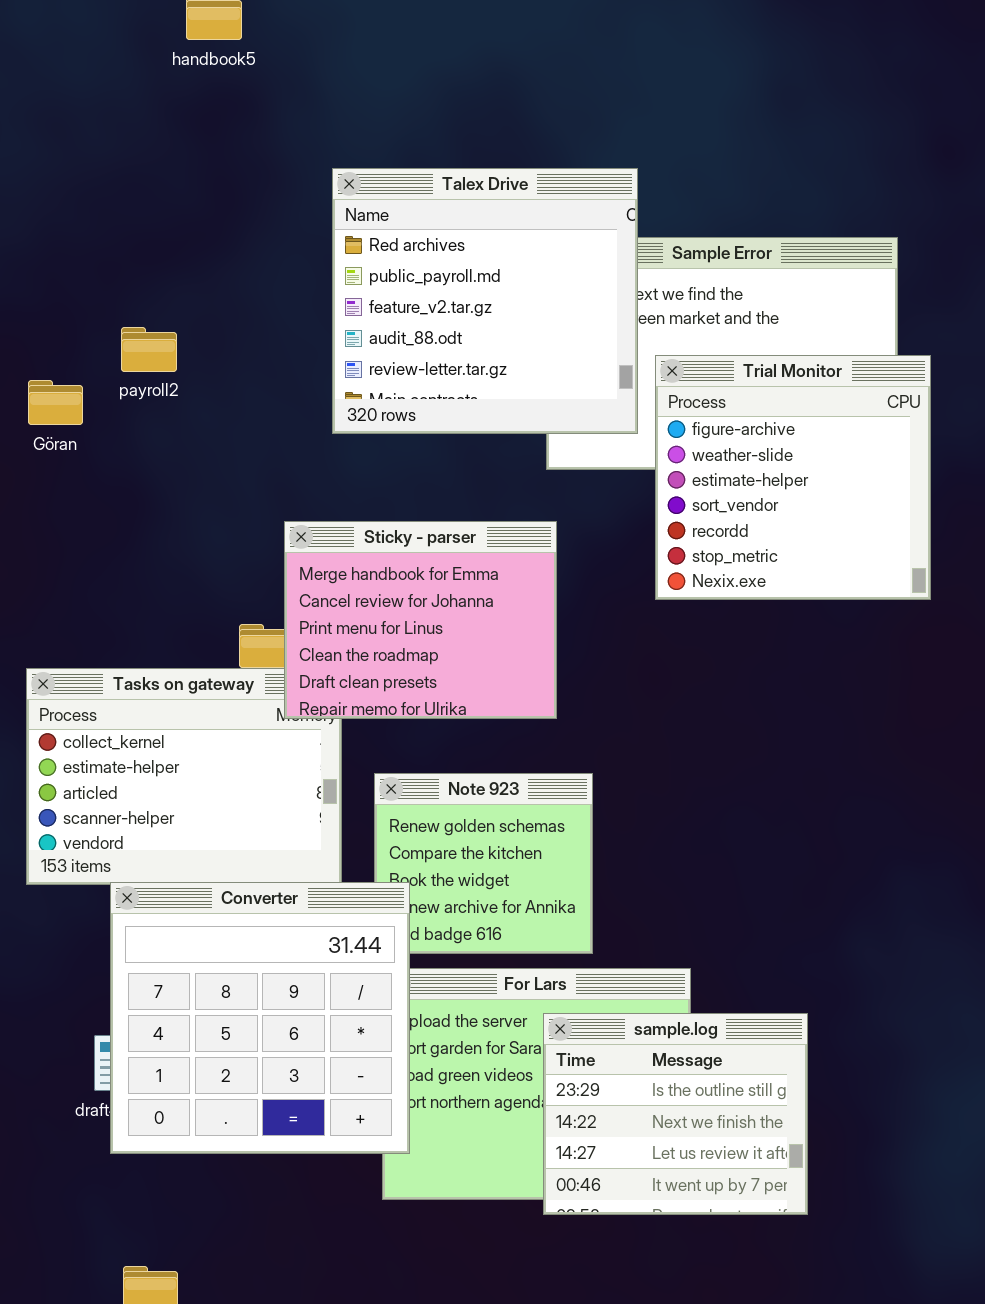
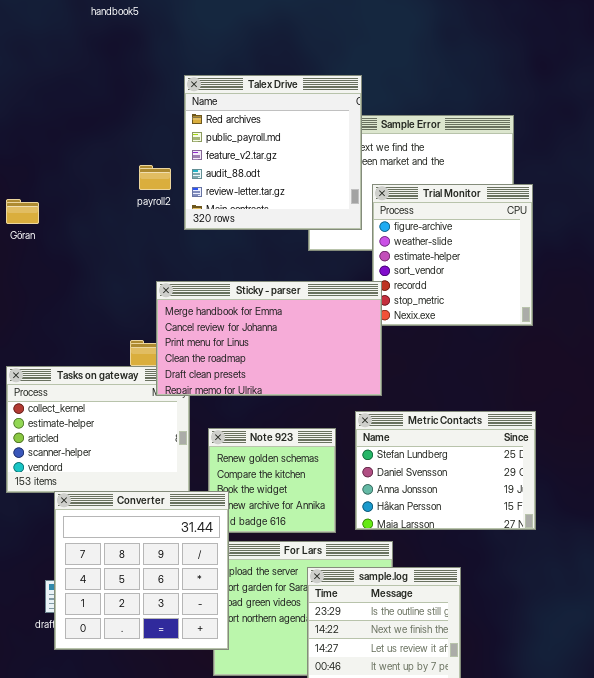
payroll2: [121,327,177,372] -> [139,165,171,190], moved
Sticky - parser: [284,521,557,719] -> [156,281,382,396], resized
Metric Contacts: none -> [355,411,536,530], opened

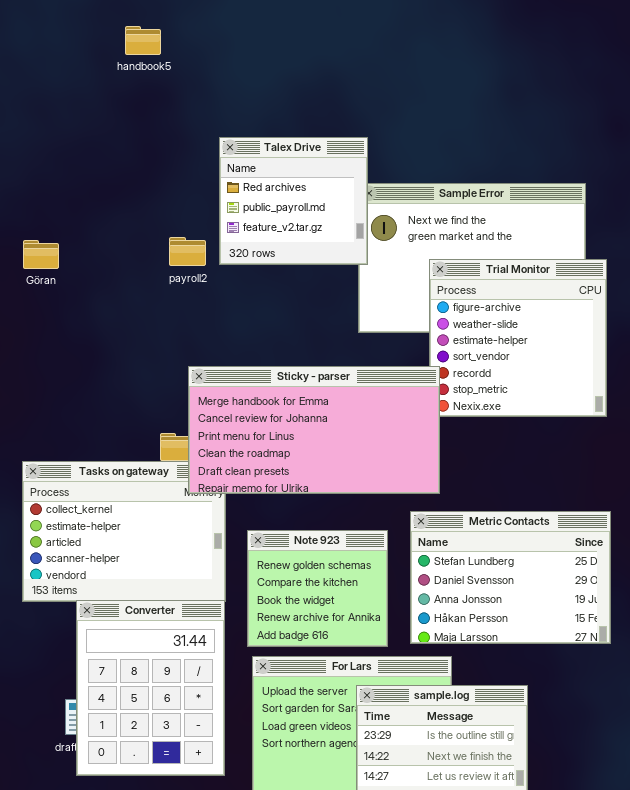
Talex Drive: [184,75,362,230] -> [219,137,368,265], resized
Göran: [6,199,39,224] -> [23,240,59,269], moved
Converter: [54,491,229,650] -> [76,600,225,776], resized

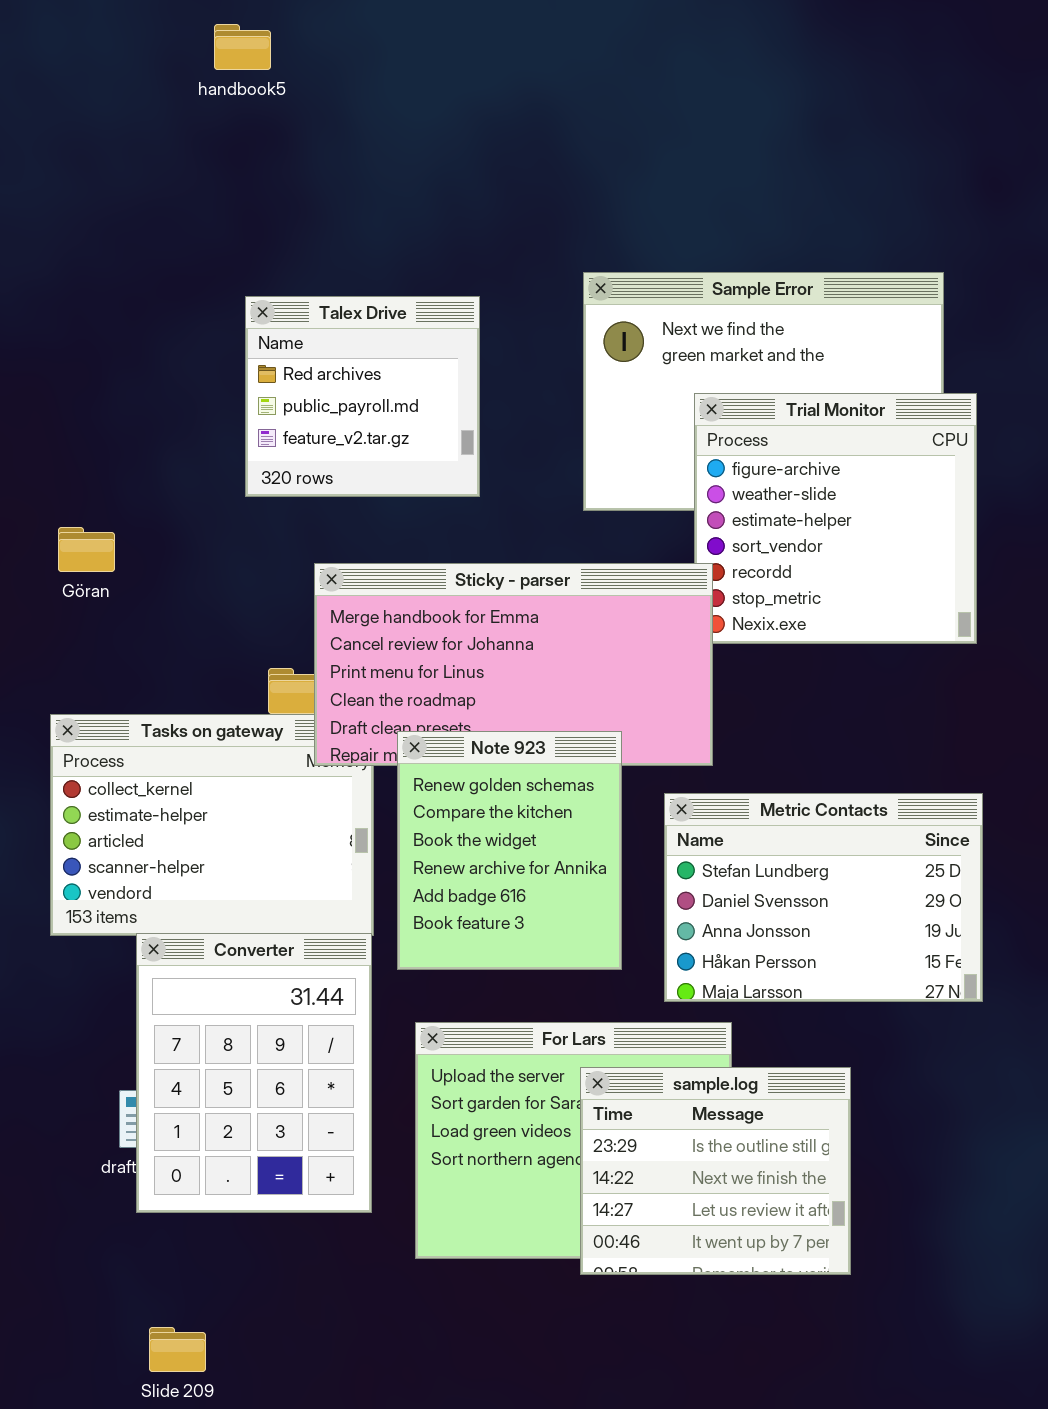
Talex Drive: [219,137,368,265] -> [245,296,480,497], moved
Göran: [23,240,59,269] -> [58,527,115,572], moved
Note 923: [247,530,388,647] -> [397,731,622,970], moved, resized

